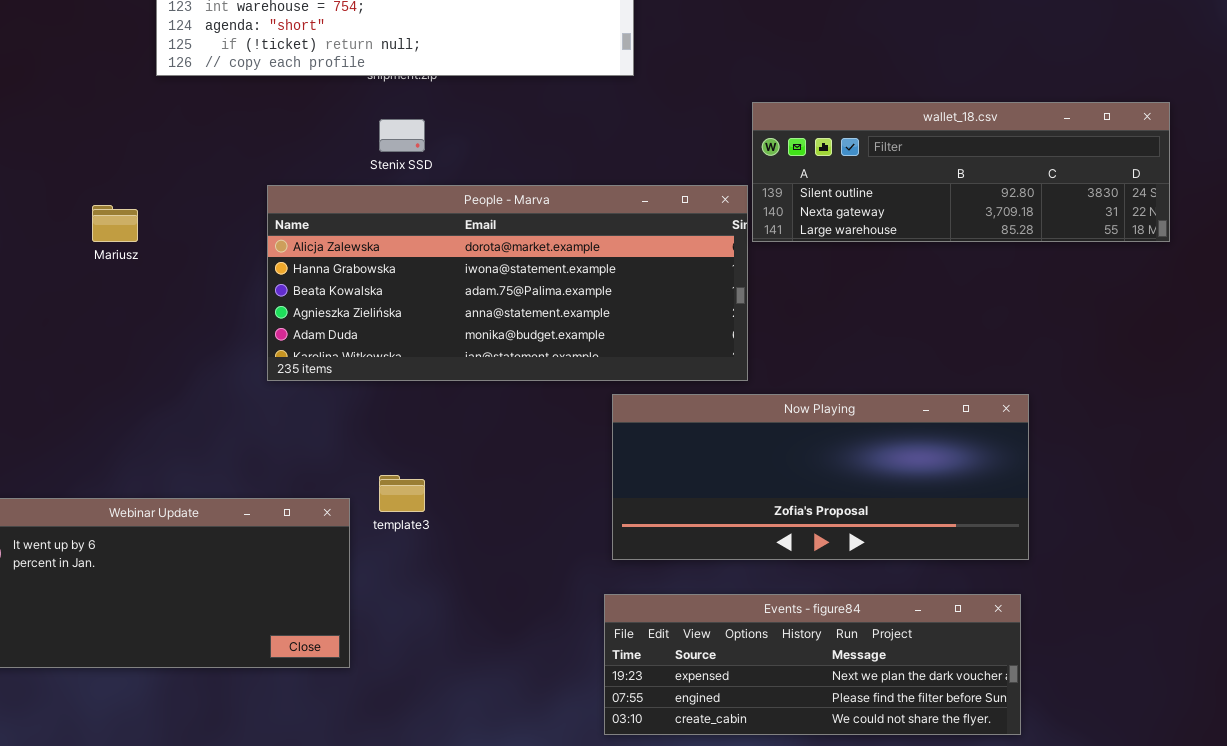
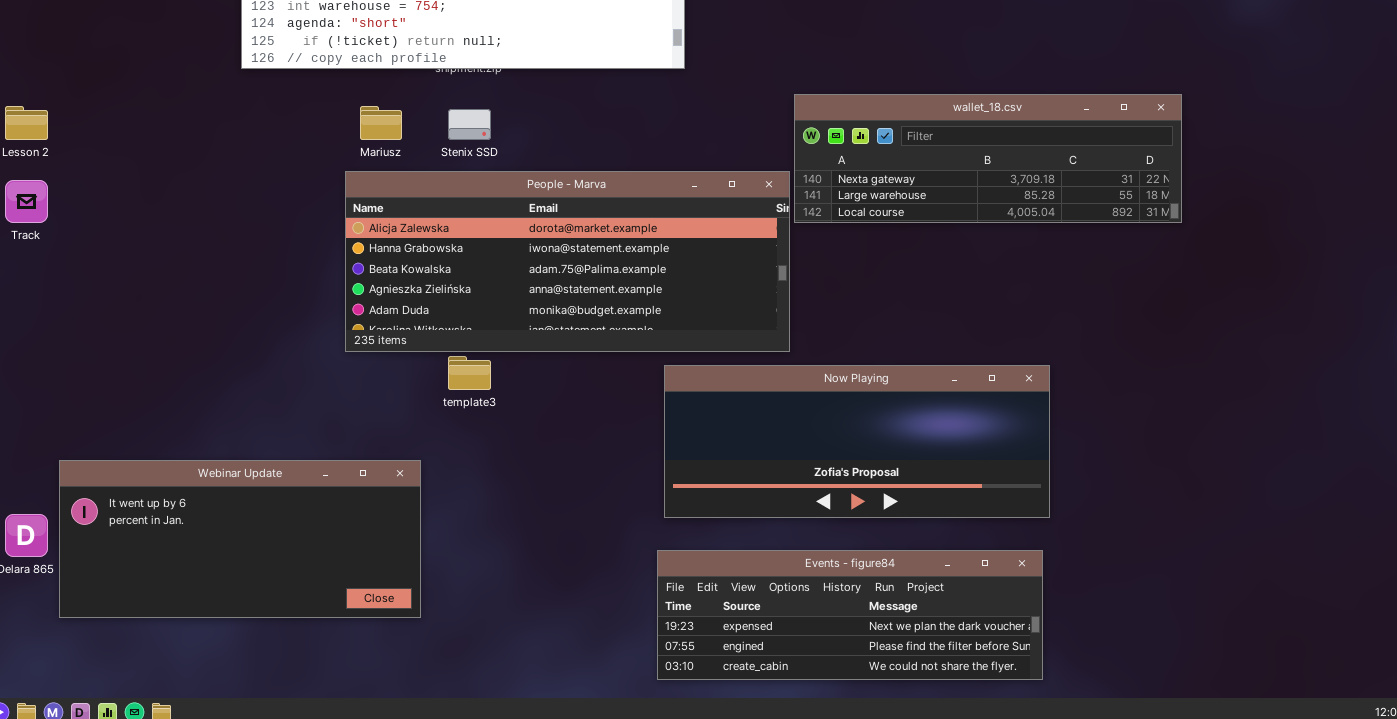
wallet_18.csv: [752,102,1170,242] -> [794,94,1182,223], scrolled down 1 row
Mariusz: [92,205,138,242] -> [360,106,402,140], moved
template3: [379,475,425,512] -> [448,356,491,390], moved

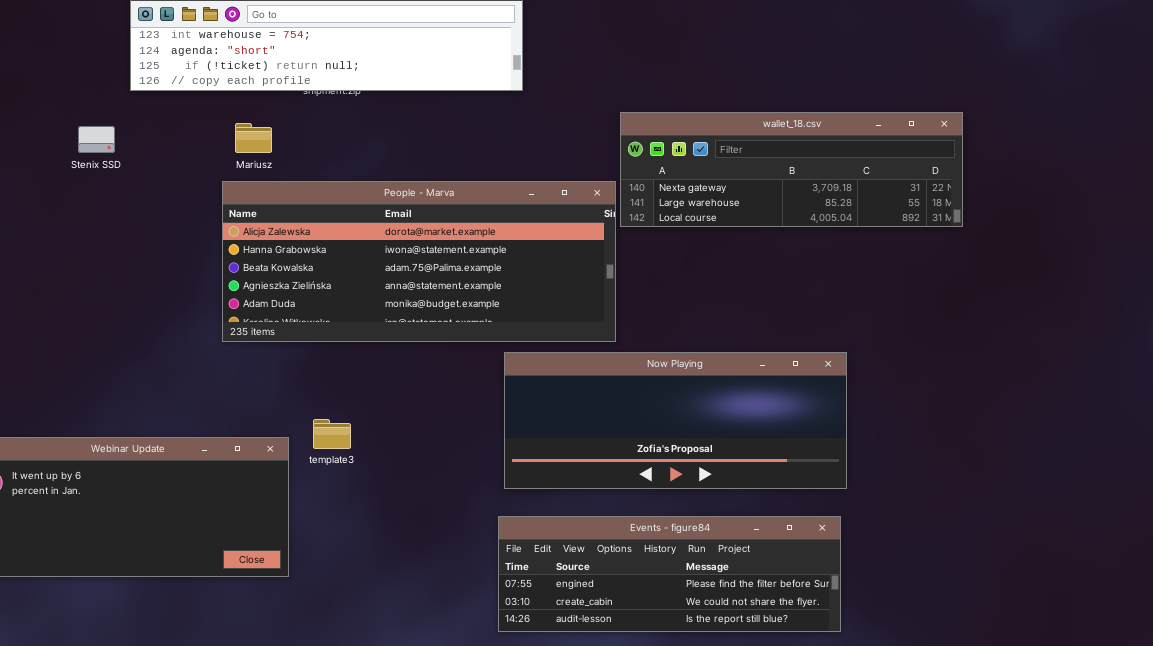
Stenix SSD: [448,109,491,140] -> [78,126,115,153], moved
template3: [448,356,491,390] -> [313,419,351,449], moved
Events - figure84: [657,550,1043,680] -> [498,516,841,632], scrolled down 1 row

